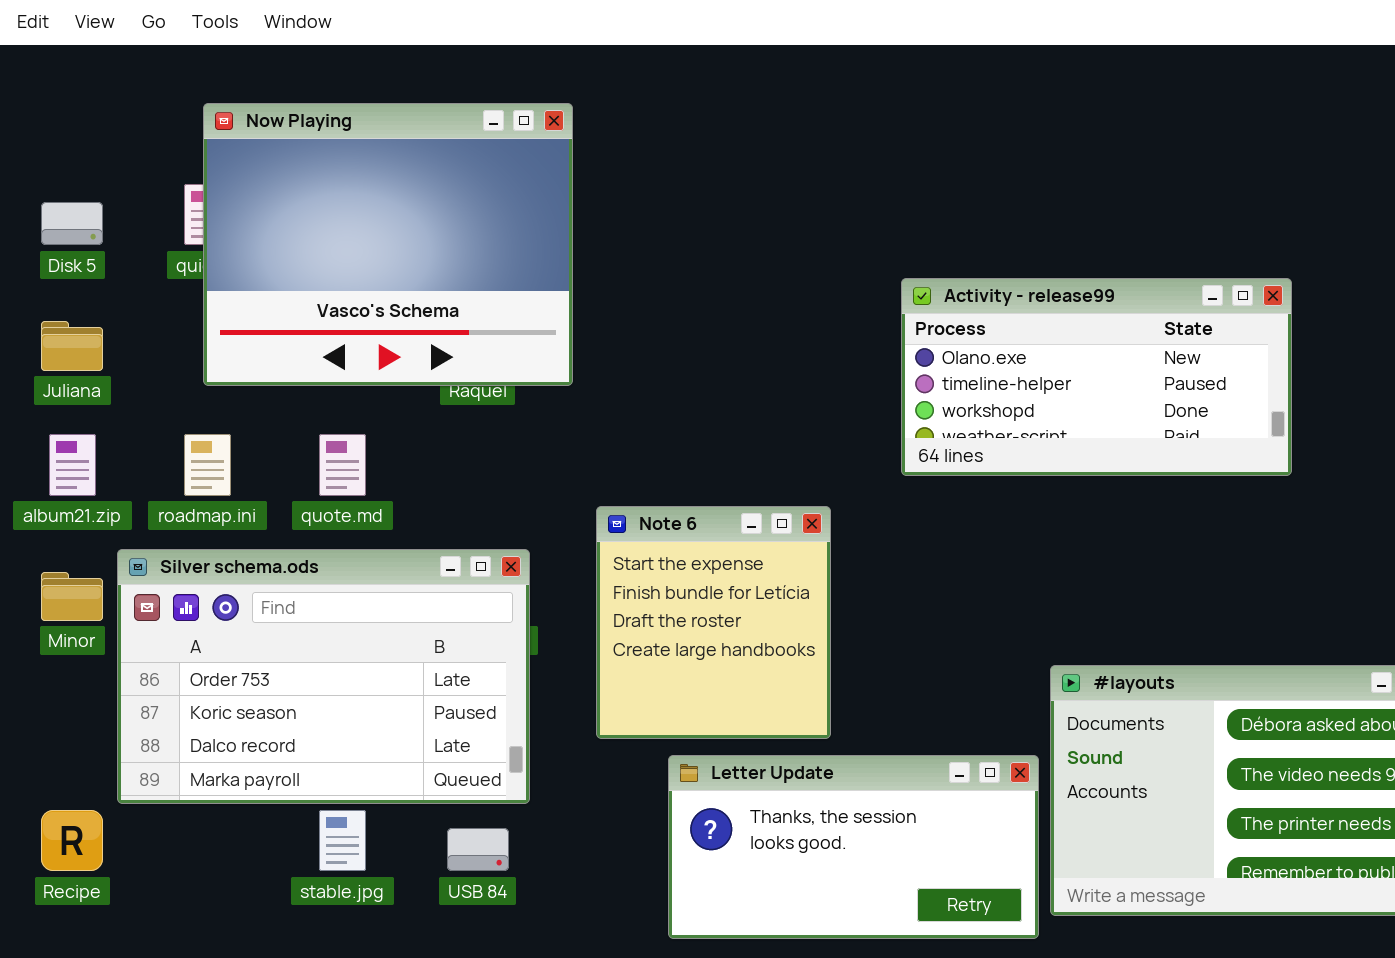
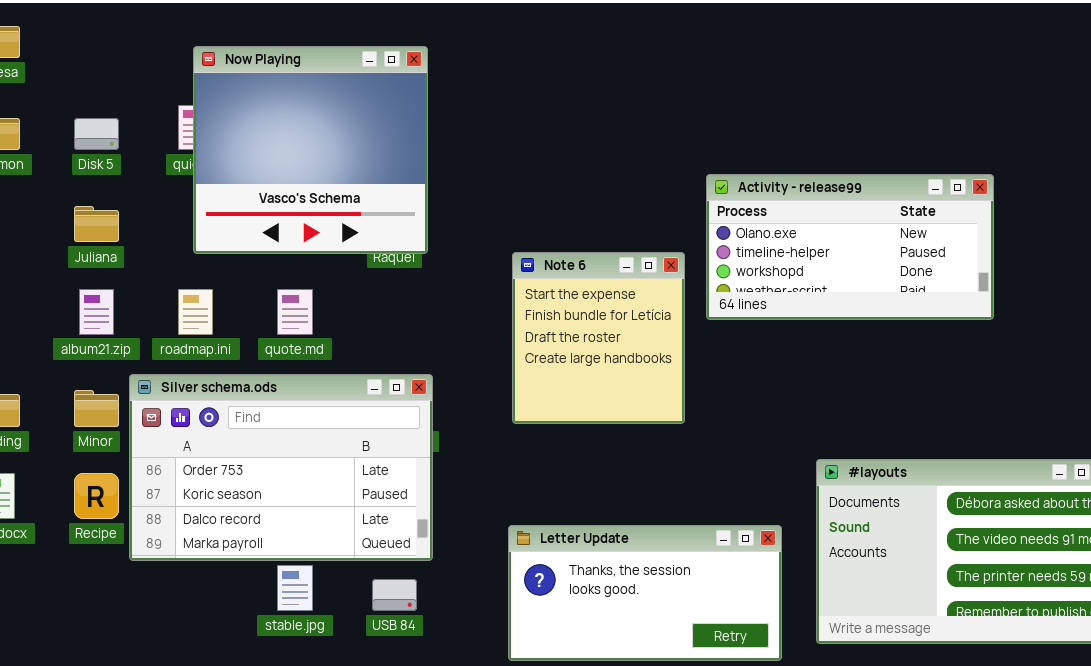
Now Playing: [203,103,573,386] -> [193,46,428,254], resized
Note 6: [596,506,831,739] -> [512,252,685,424], moved
Letter Update: [668,755,1039,939] -> [508,525,782,661], moved
Recipe: [41,810,103,871] -> [74,473,119,519], moved

